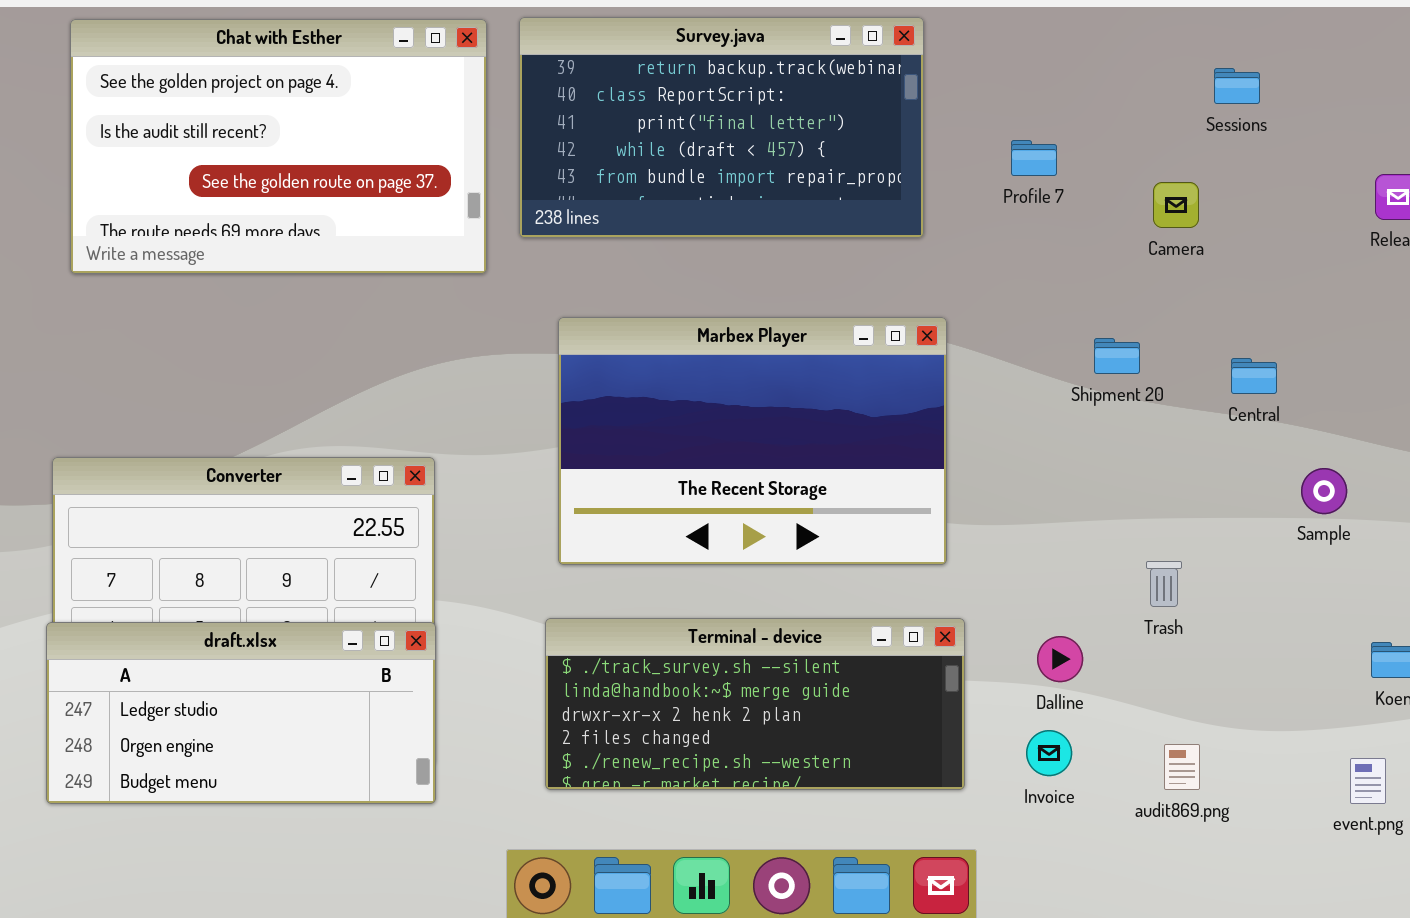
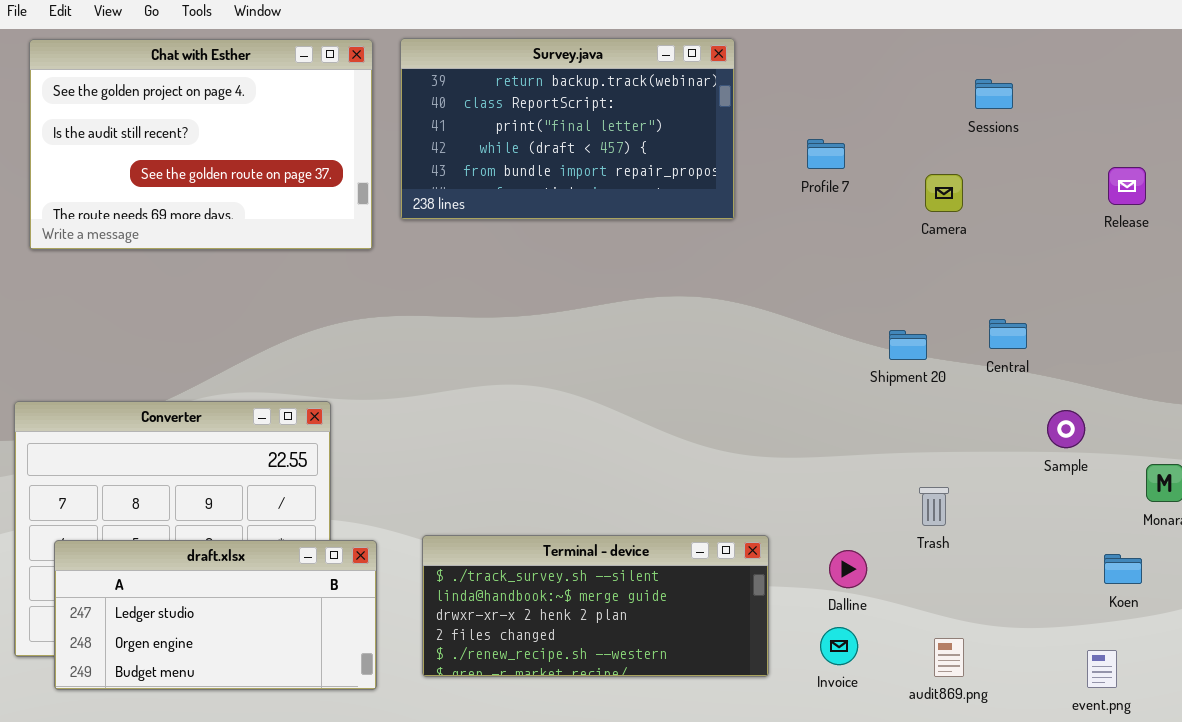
Marbex Player: [558,317,947,565] -> none, closed
Shipment 20: [1094,338,1140,374] -> [889,330,927,360], moved
draft.xlsx: [46,622,436,804] -> [54,540,377,690], moved

